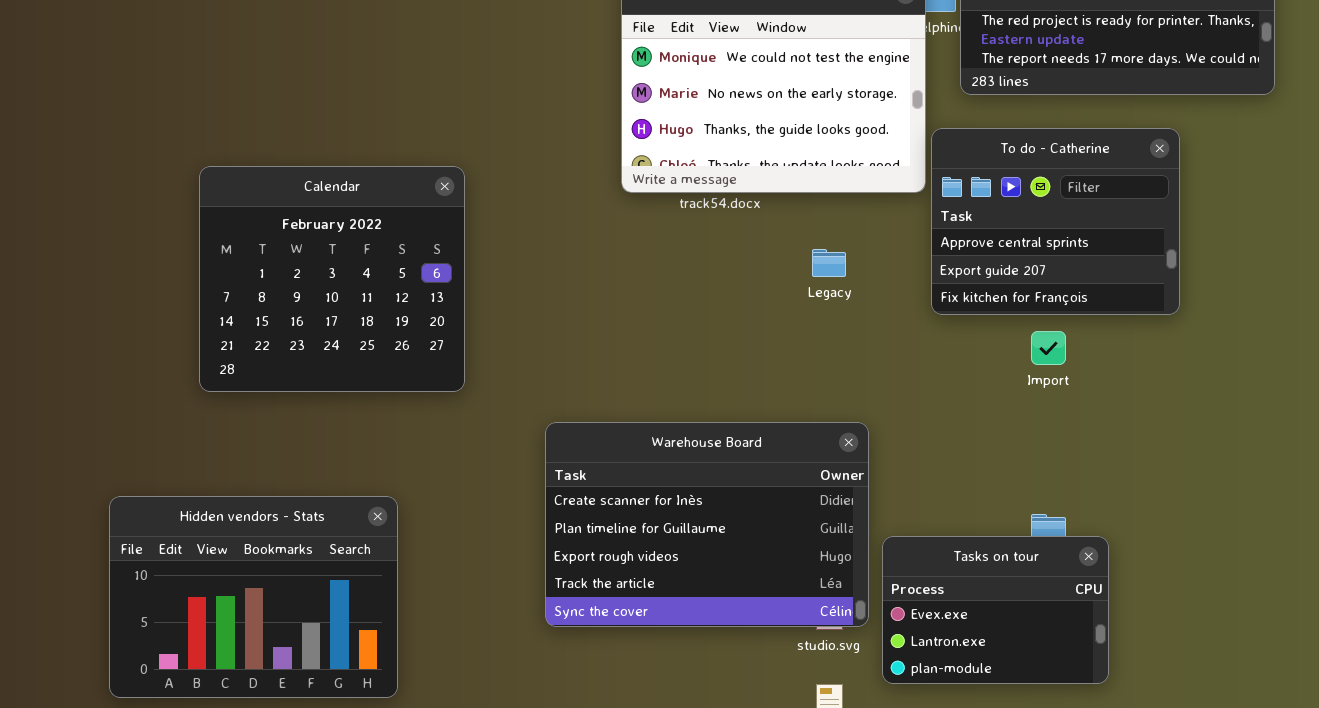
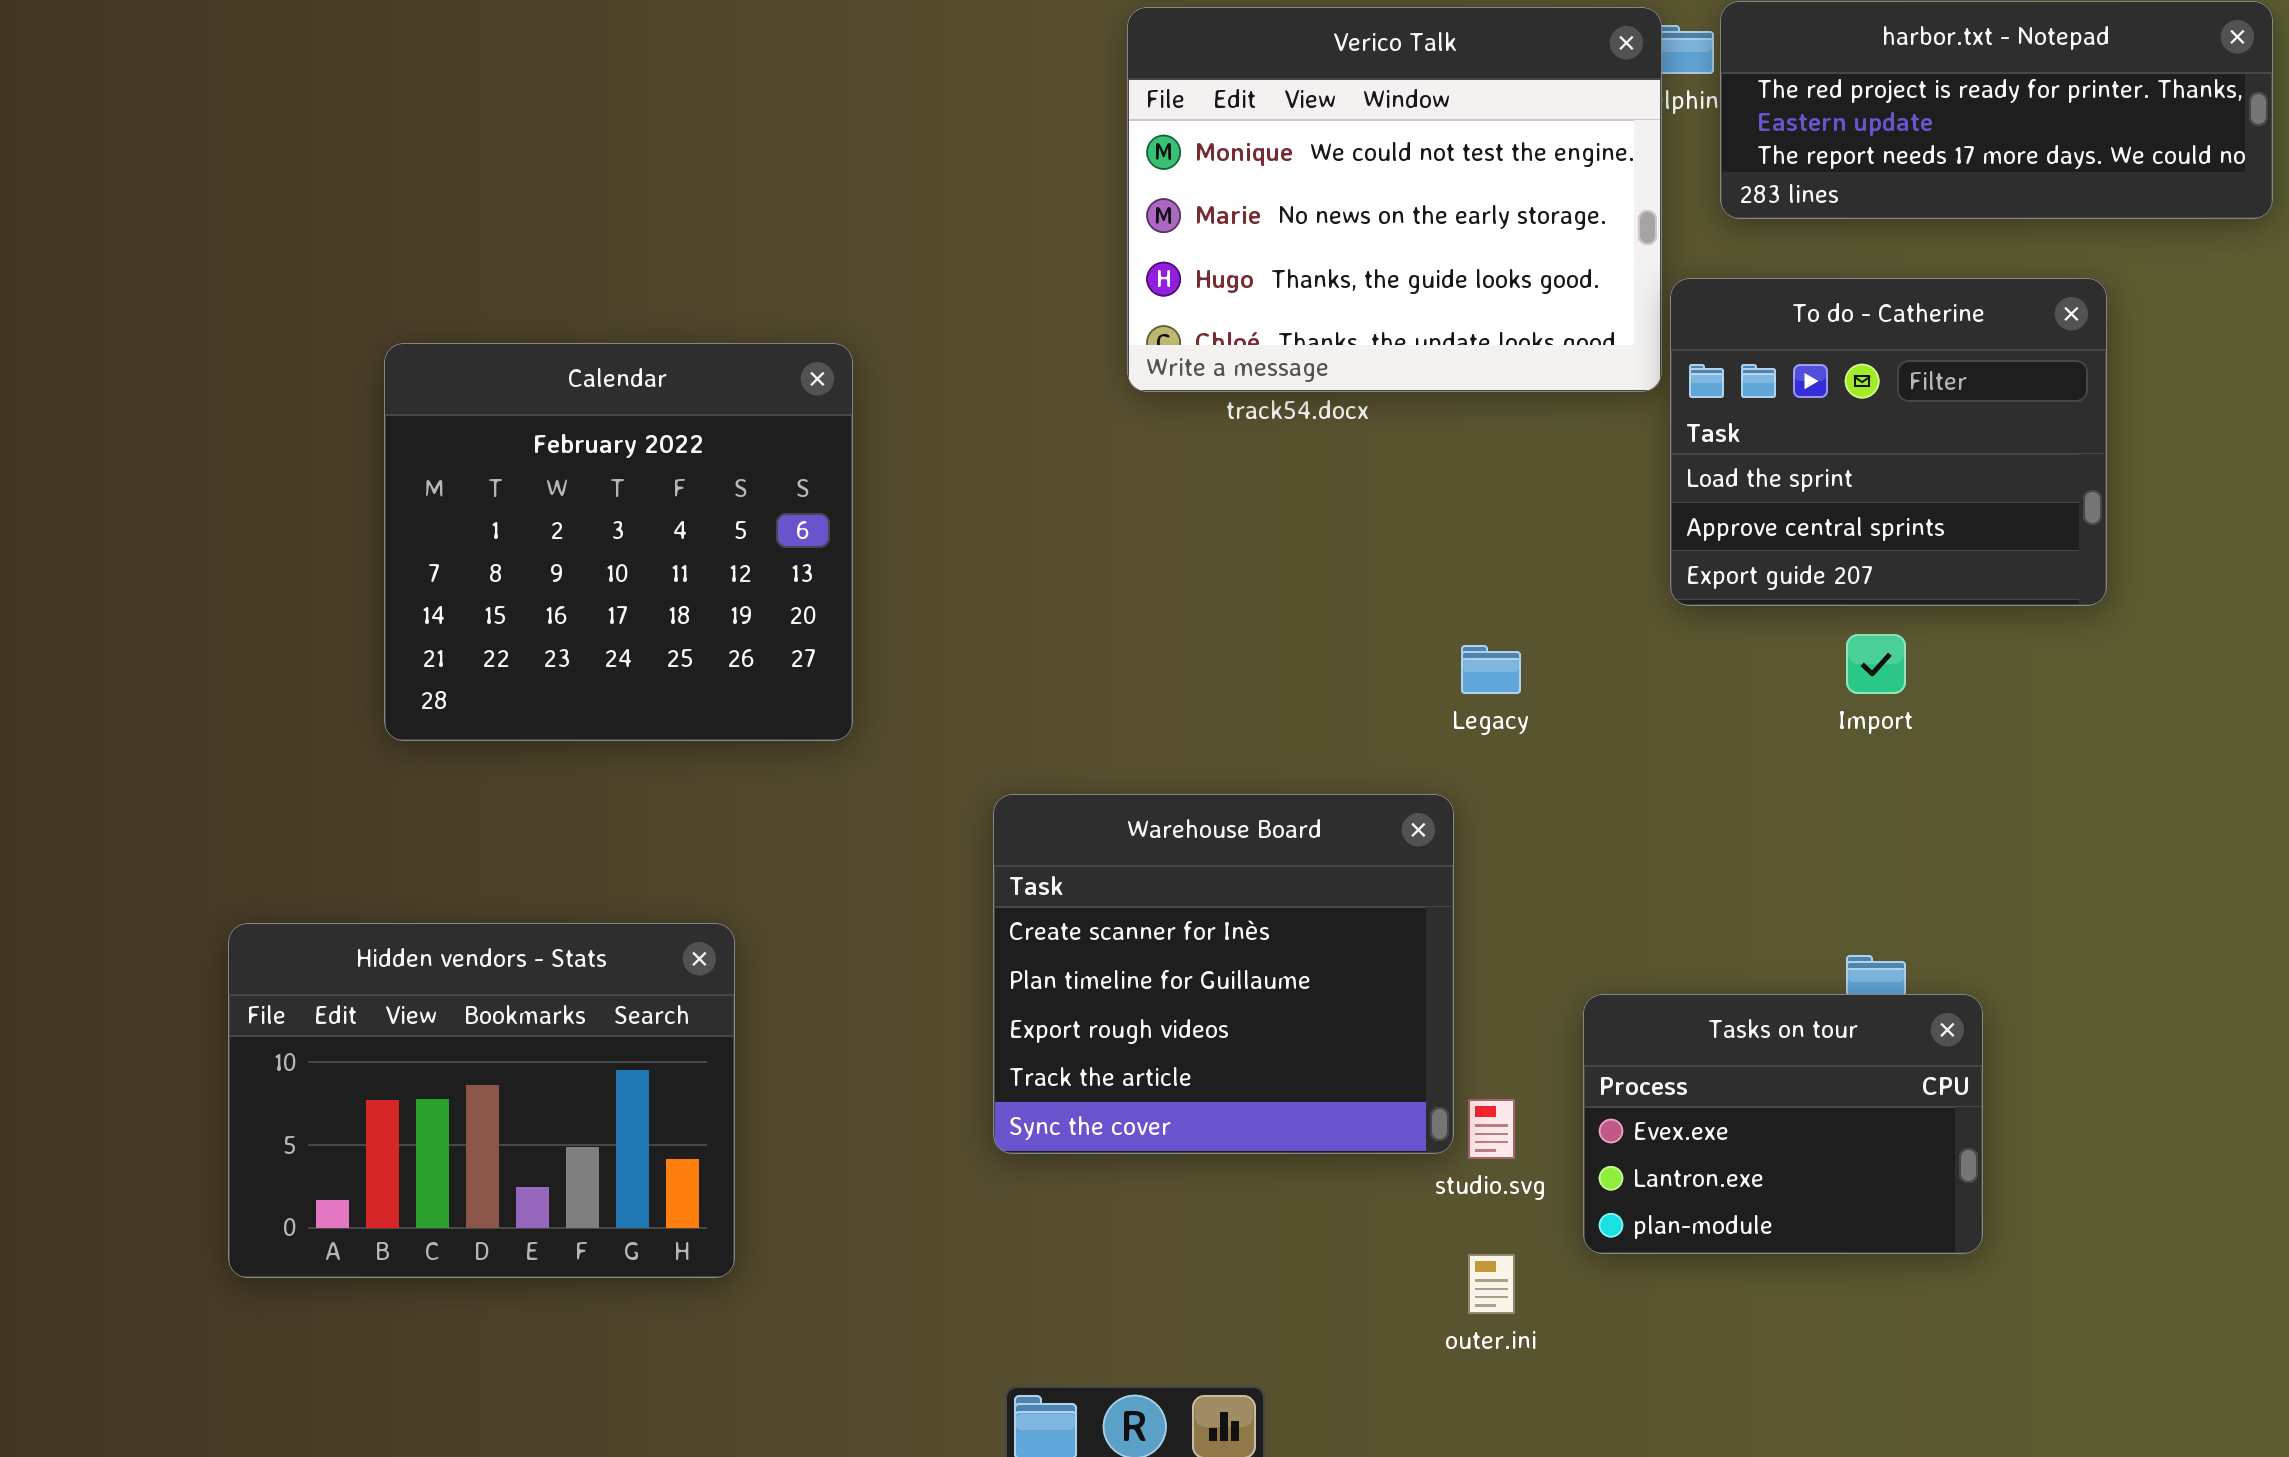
To do - Catherine: [931,128,1180,315] -> [1670,278,2107,606], scrolled up 1 row
Legacy: [812,249,846,277] -> [1461,645,1521,694], moved
Warehouse Board: [545,422,869,627] -> [993,794,1454,1154], resized

